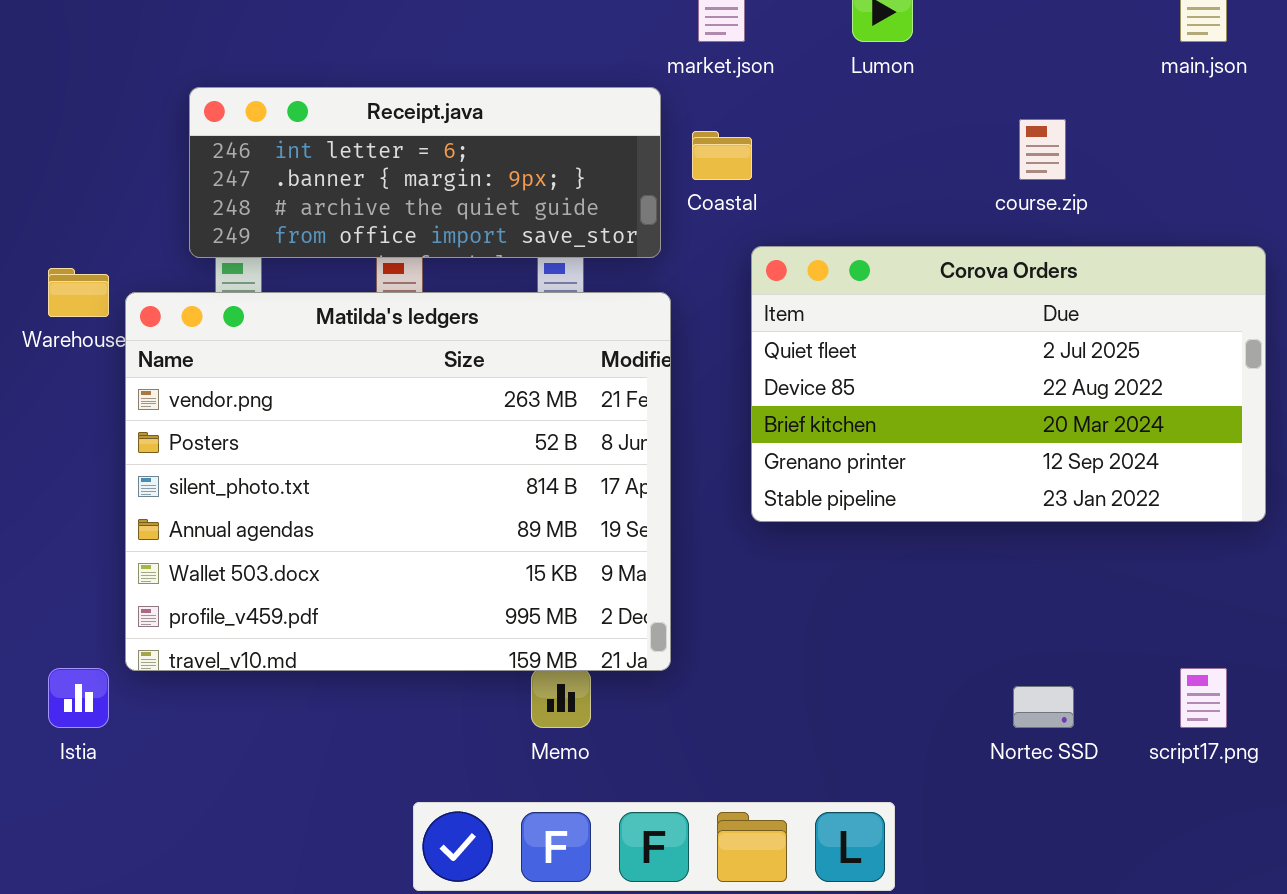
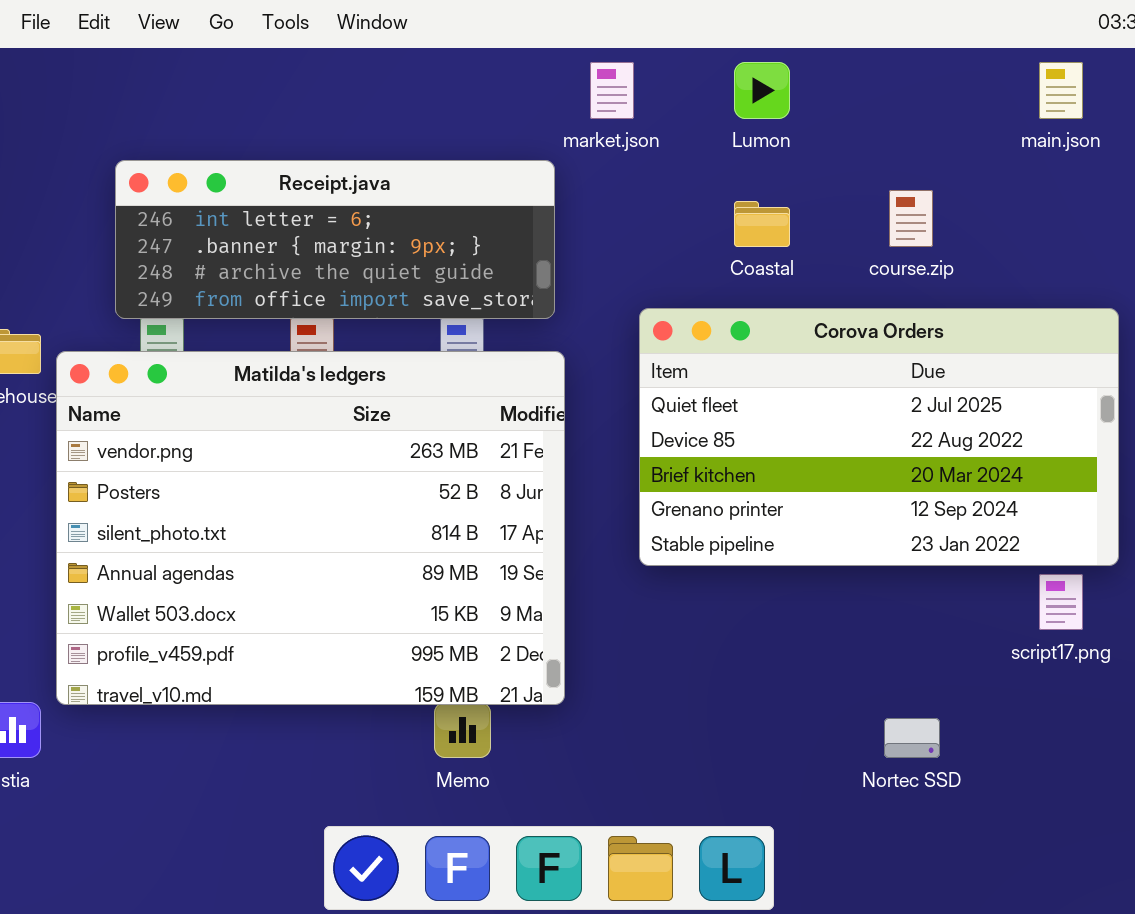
Coastal: [692,131,752,180] -> [734,201,790,247], moved
script17.png: [1180,668,1227,728] -> [1039,574,1083,630], moved

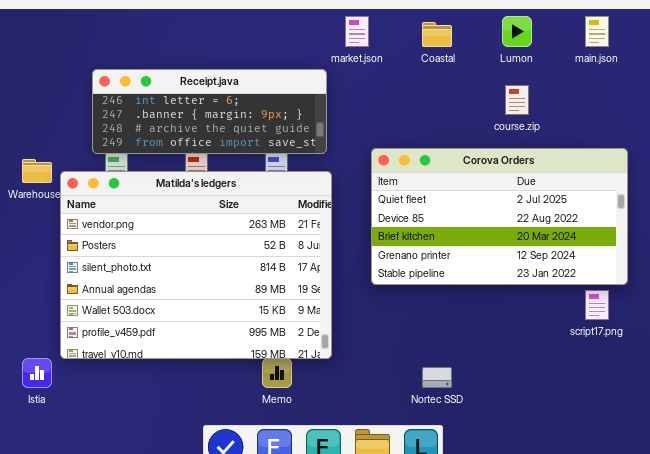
Lumon: [734,62,790,119] -> [502,16,532,47], moved
Coastal: [734,201,790,247] -> [422,22,452,47], moved
Nortec SSD: [884,718,940,758] -> [422,367,452,388], moved

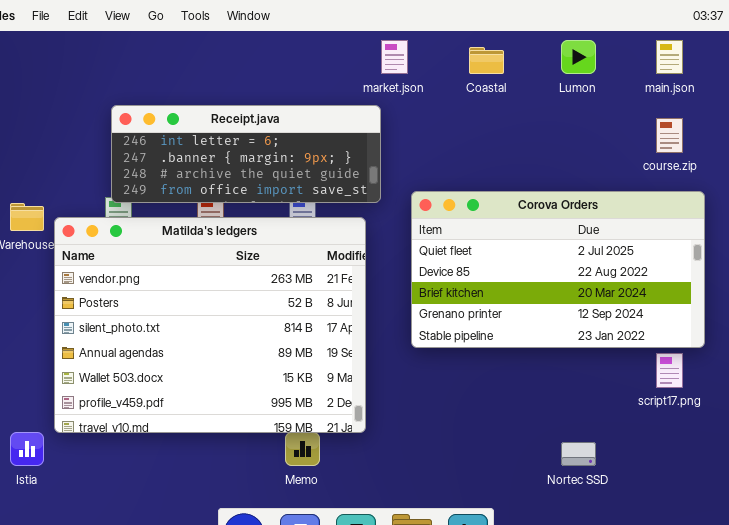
Receipt.java: [92,69,327,154] -> [111,105,381,203], moved
course.zip: [505,85,529,115] -> [656,118,683,153], moved
Nortec SSD: [422,367,452,388] -> [561,442,596,466], moved

